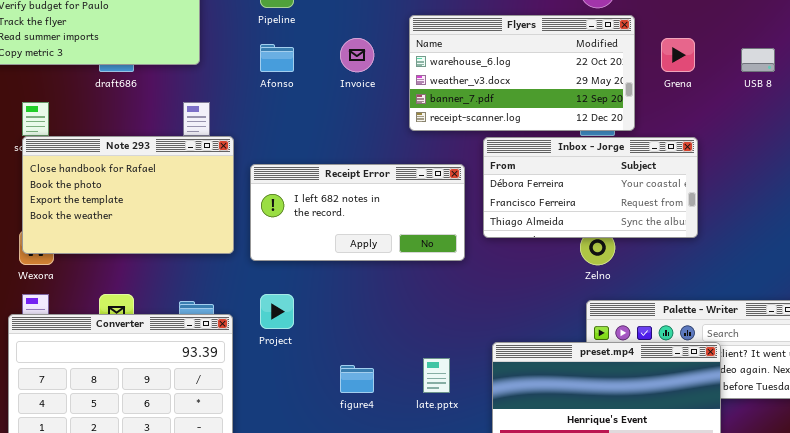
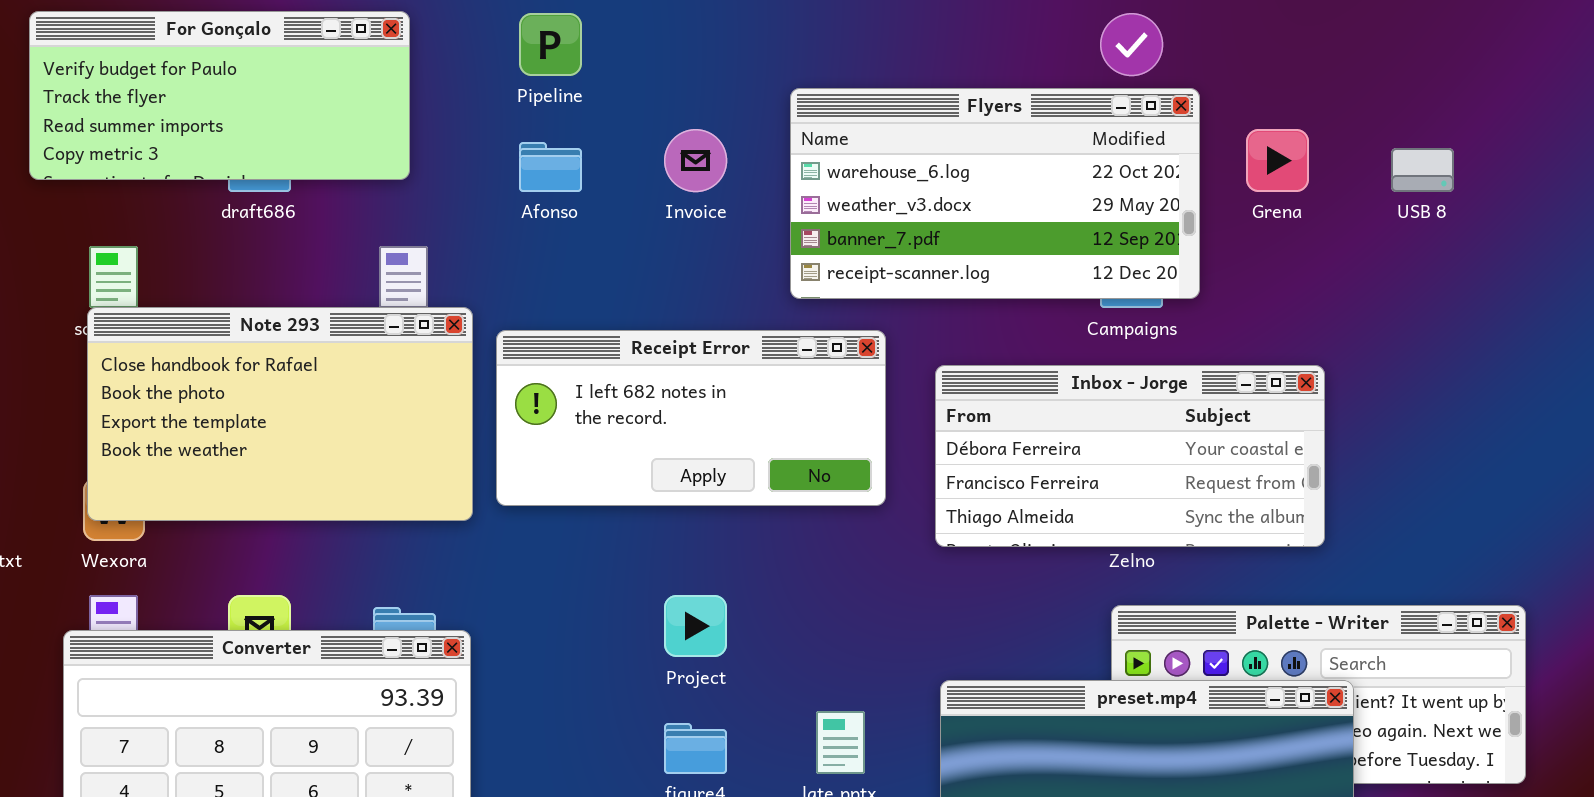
Inbox - Jorge: [483,137,698,238] -> [935,365,1325,547], moved
Receipt Error: [250,164,465,261] -> [496,330,886,506], moved
Project: [260,294,294,329] -> [664,595,727,657], moved

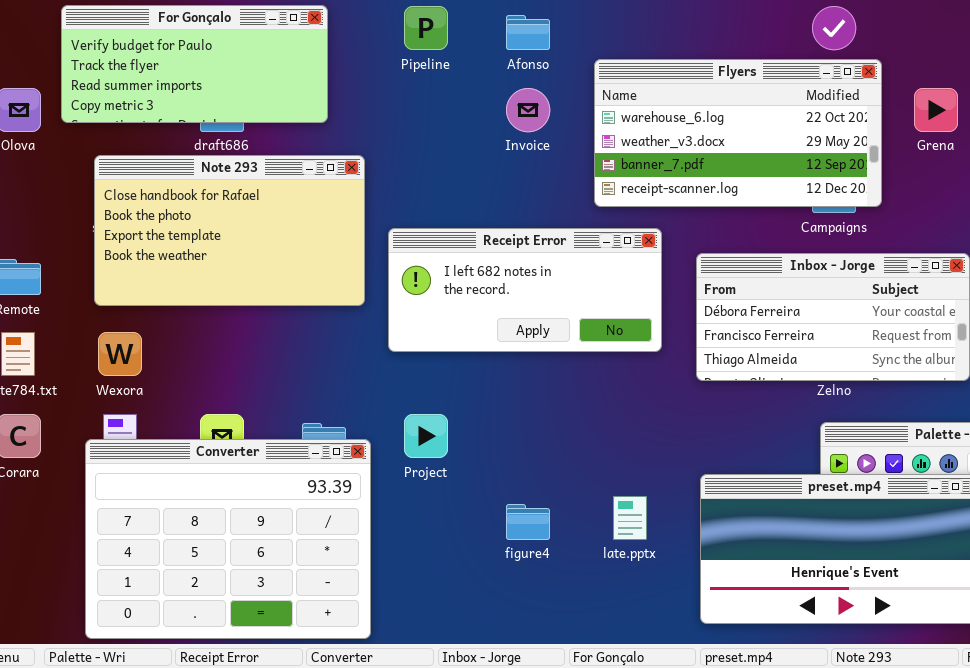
Afonso: [519,142,582,192] -> [506,15,550,50], moved
Note 293: [87,307,473,521] -> [94,155,365,306], moved
Project: [664,595,727,657] -> [404,414,448,458], moved

